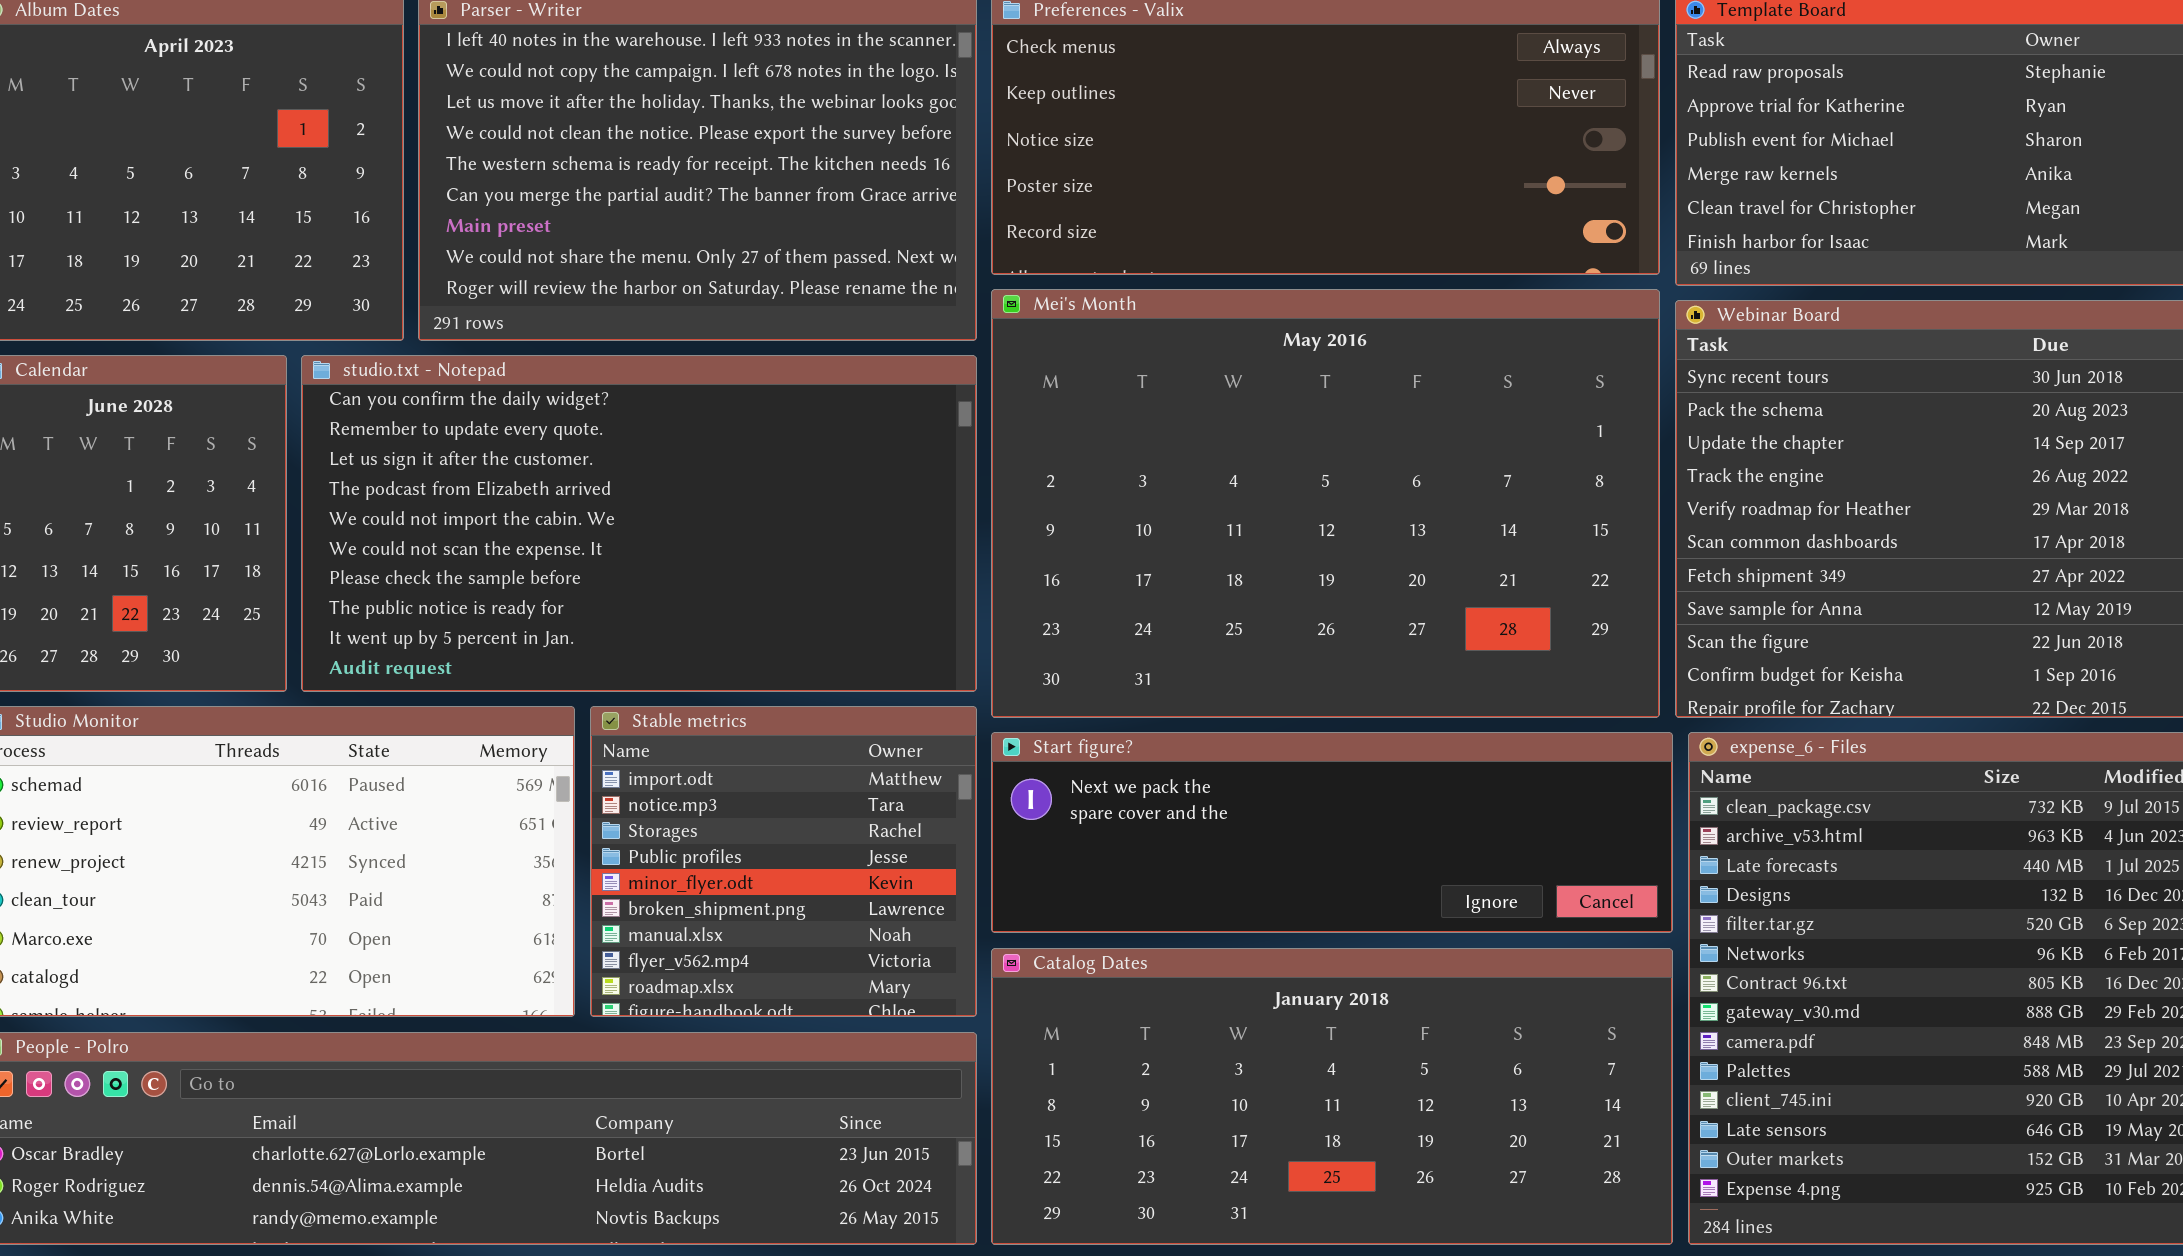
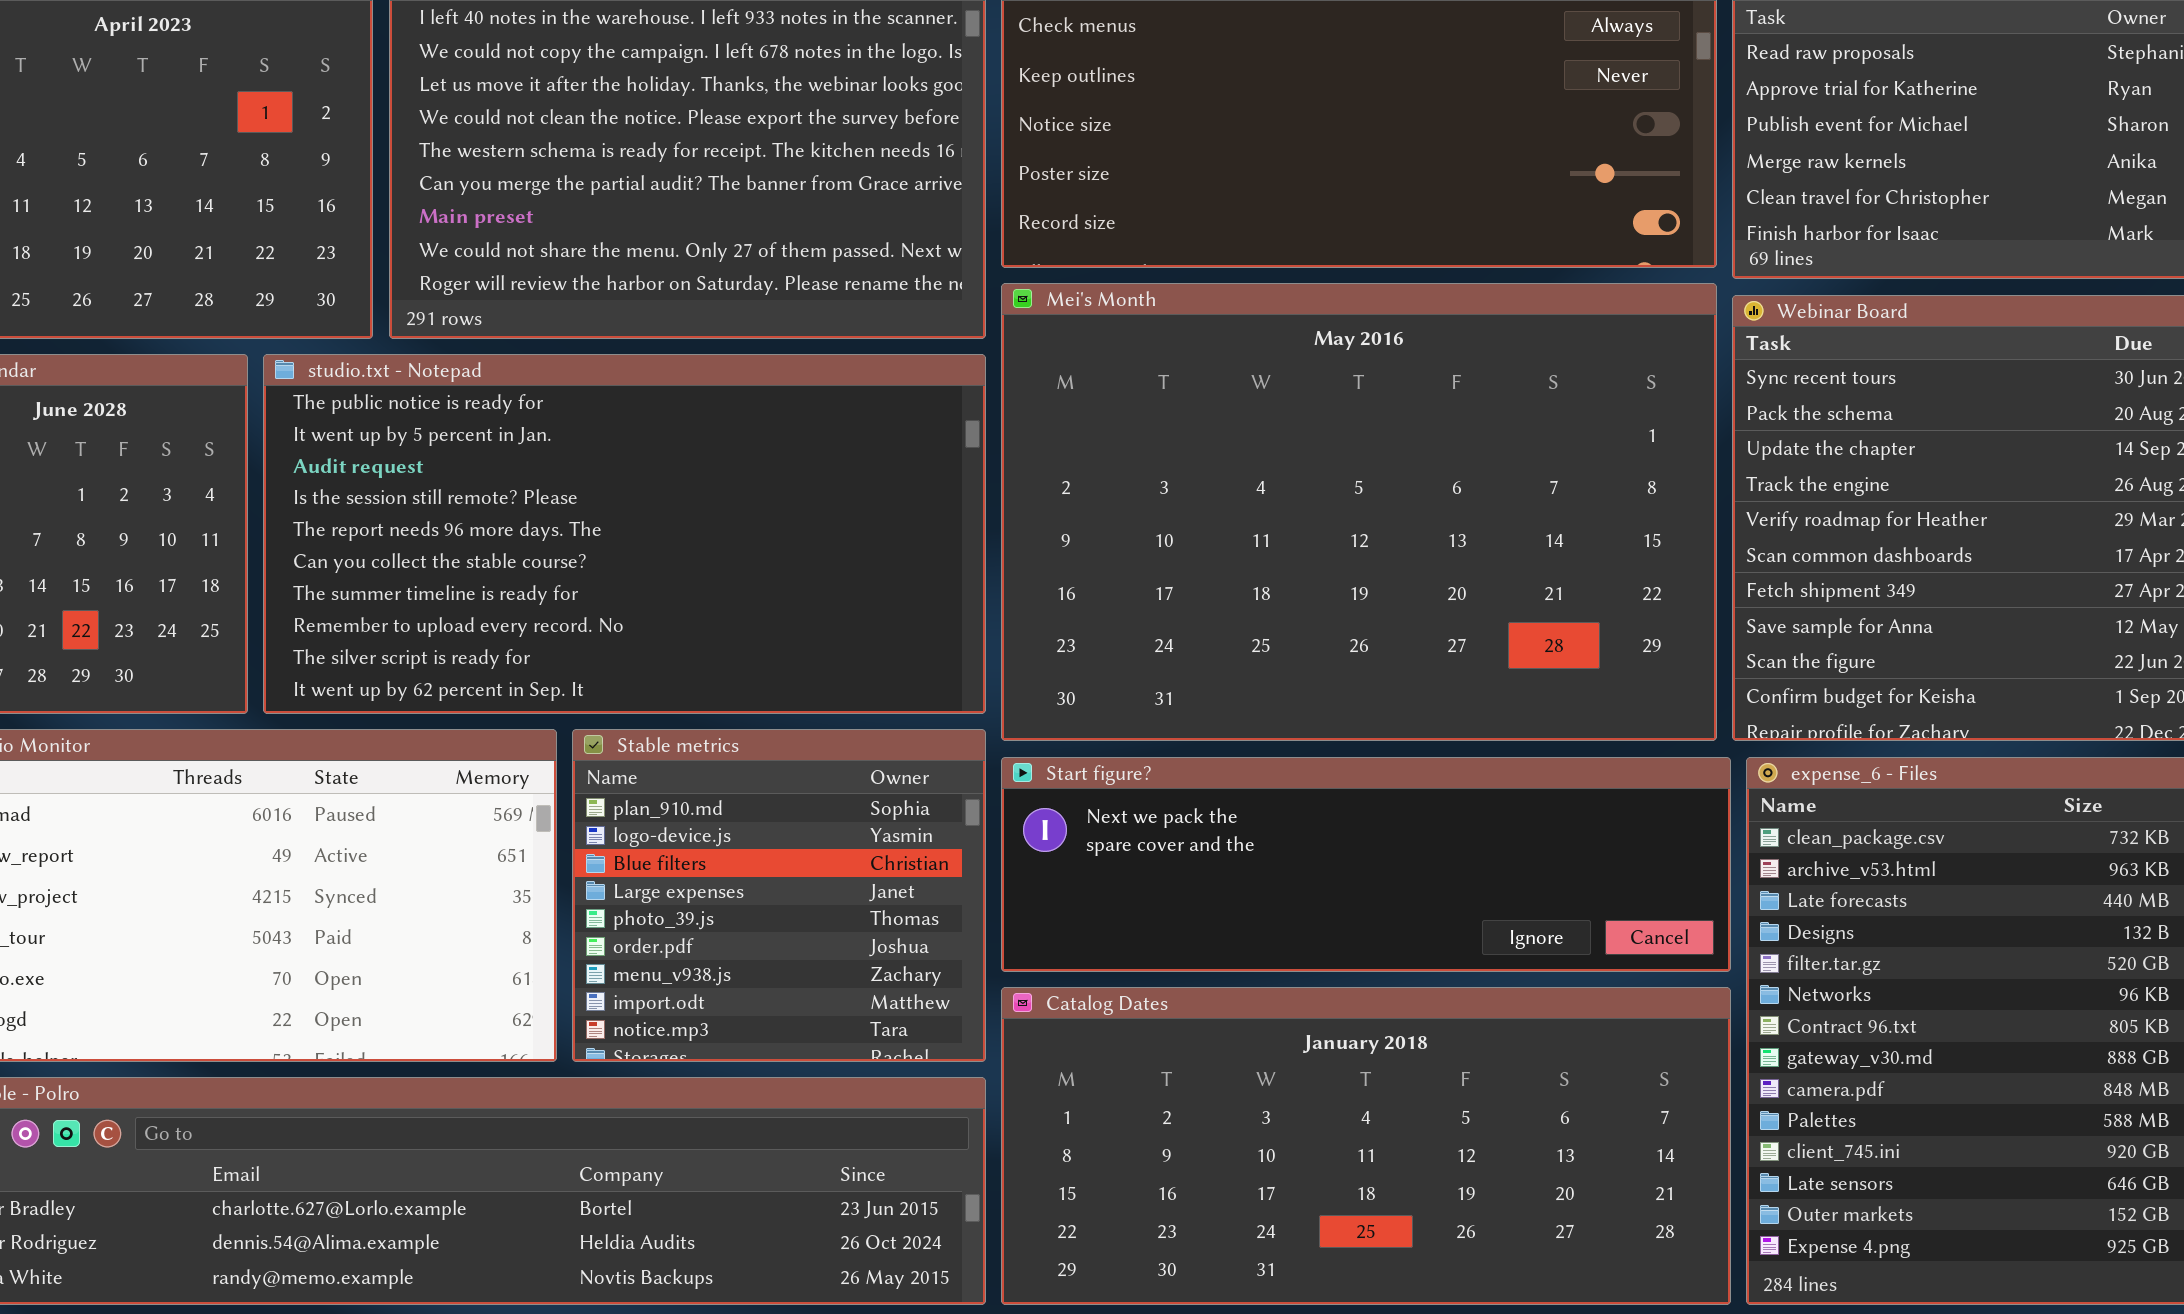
studio.txt - Notepad: [301,355,977,692] -> [263,354,986,714], scrolled down 7 rows
Stable metrics: [590,706,977,1017] -> [572,729,986,1062], scrolled up 7 rows

